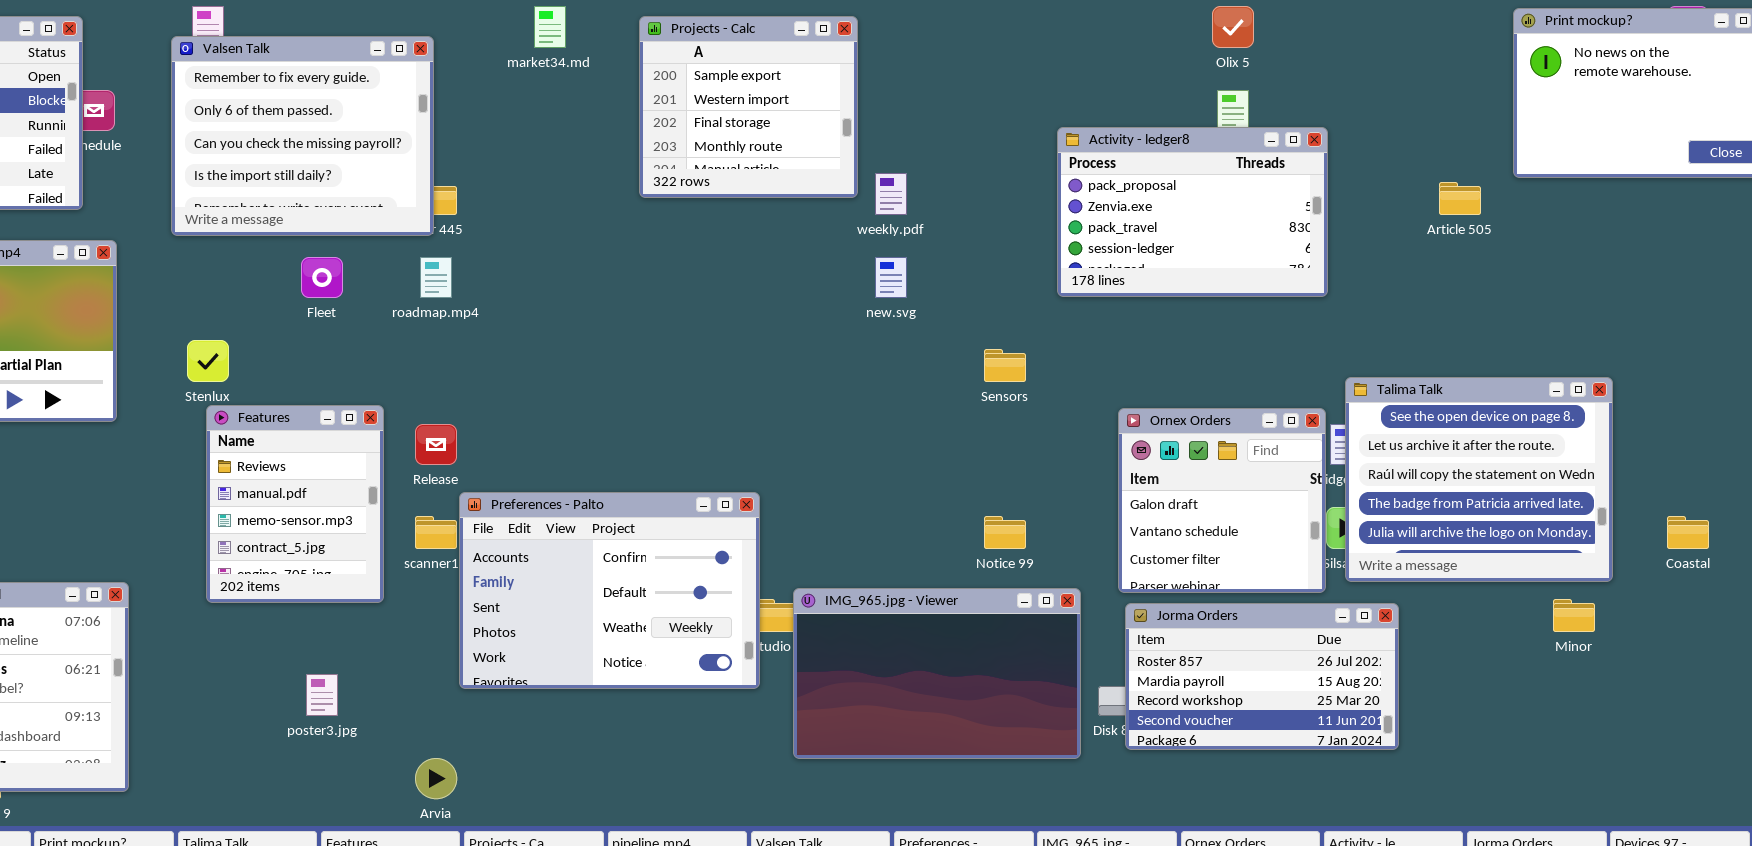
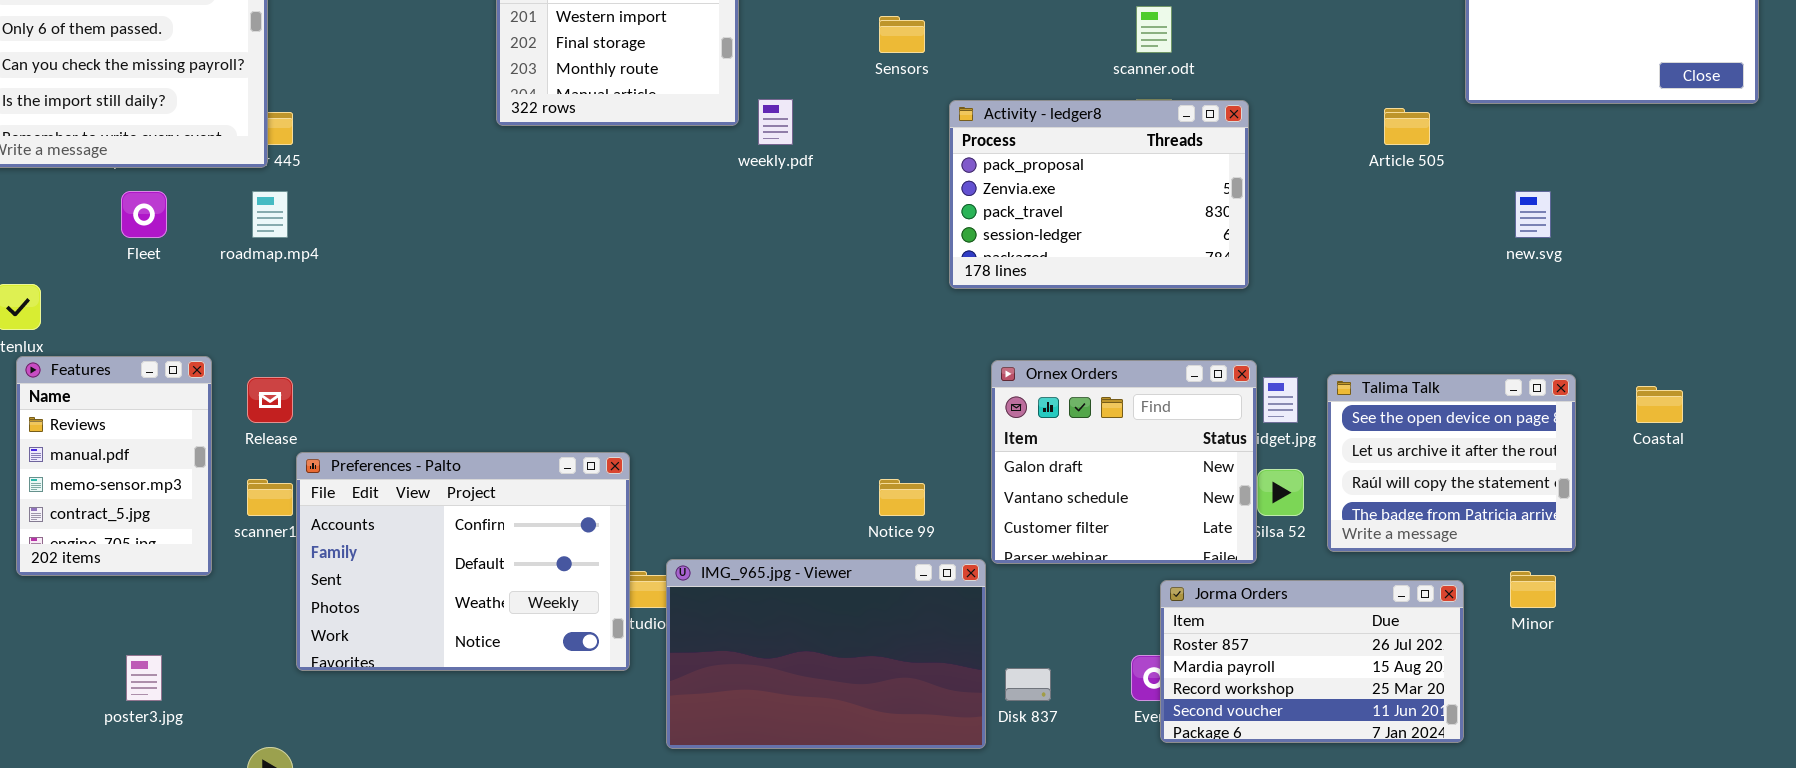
Activity - ledger8: [1057,127,1328,297] -> [949,100,1249,289], moved
new.svg: [875,257,907,298] -> [1515,191,1551,238], moved
Sensors: [984,349,1026,382] -> [879,16,925,53], moved
Talima Talk: [1345,377,1613,582] -> [1327,374,1576,552], resized
Ornex Orders: [1118,408,1326,593] -> [991,360,1257,564], resized
Coastal: [1667,516,1709,549] -> [1636,386,1683,423], moved
Jorma Orders: [1125,603,1399,750] -> [1160,580,1464,743], moved

